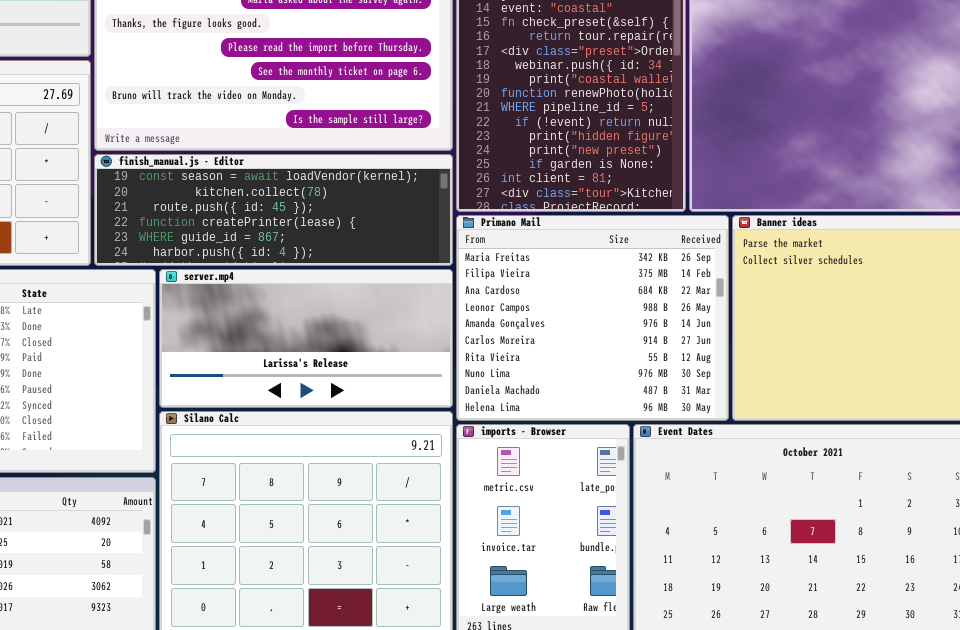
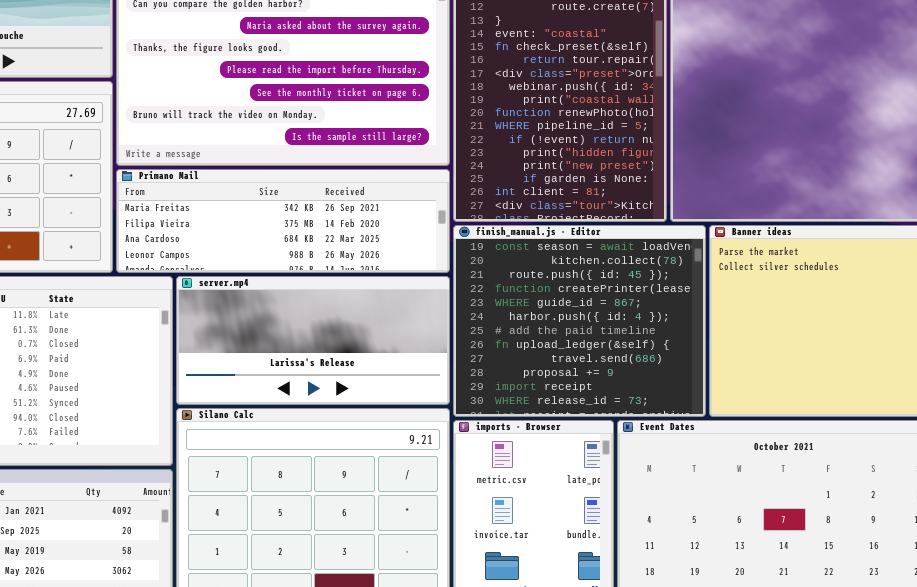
finish_manual.js - Editor: [94,154,453,266] -> [453,225,706,417], moved, resized
Primano Mail: [456,215,729,421] -> [116,169,450,273], moved, resized

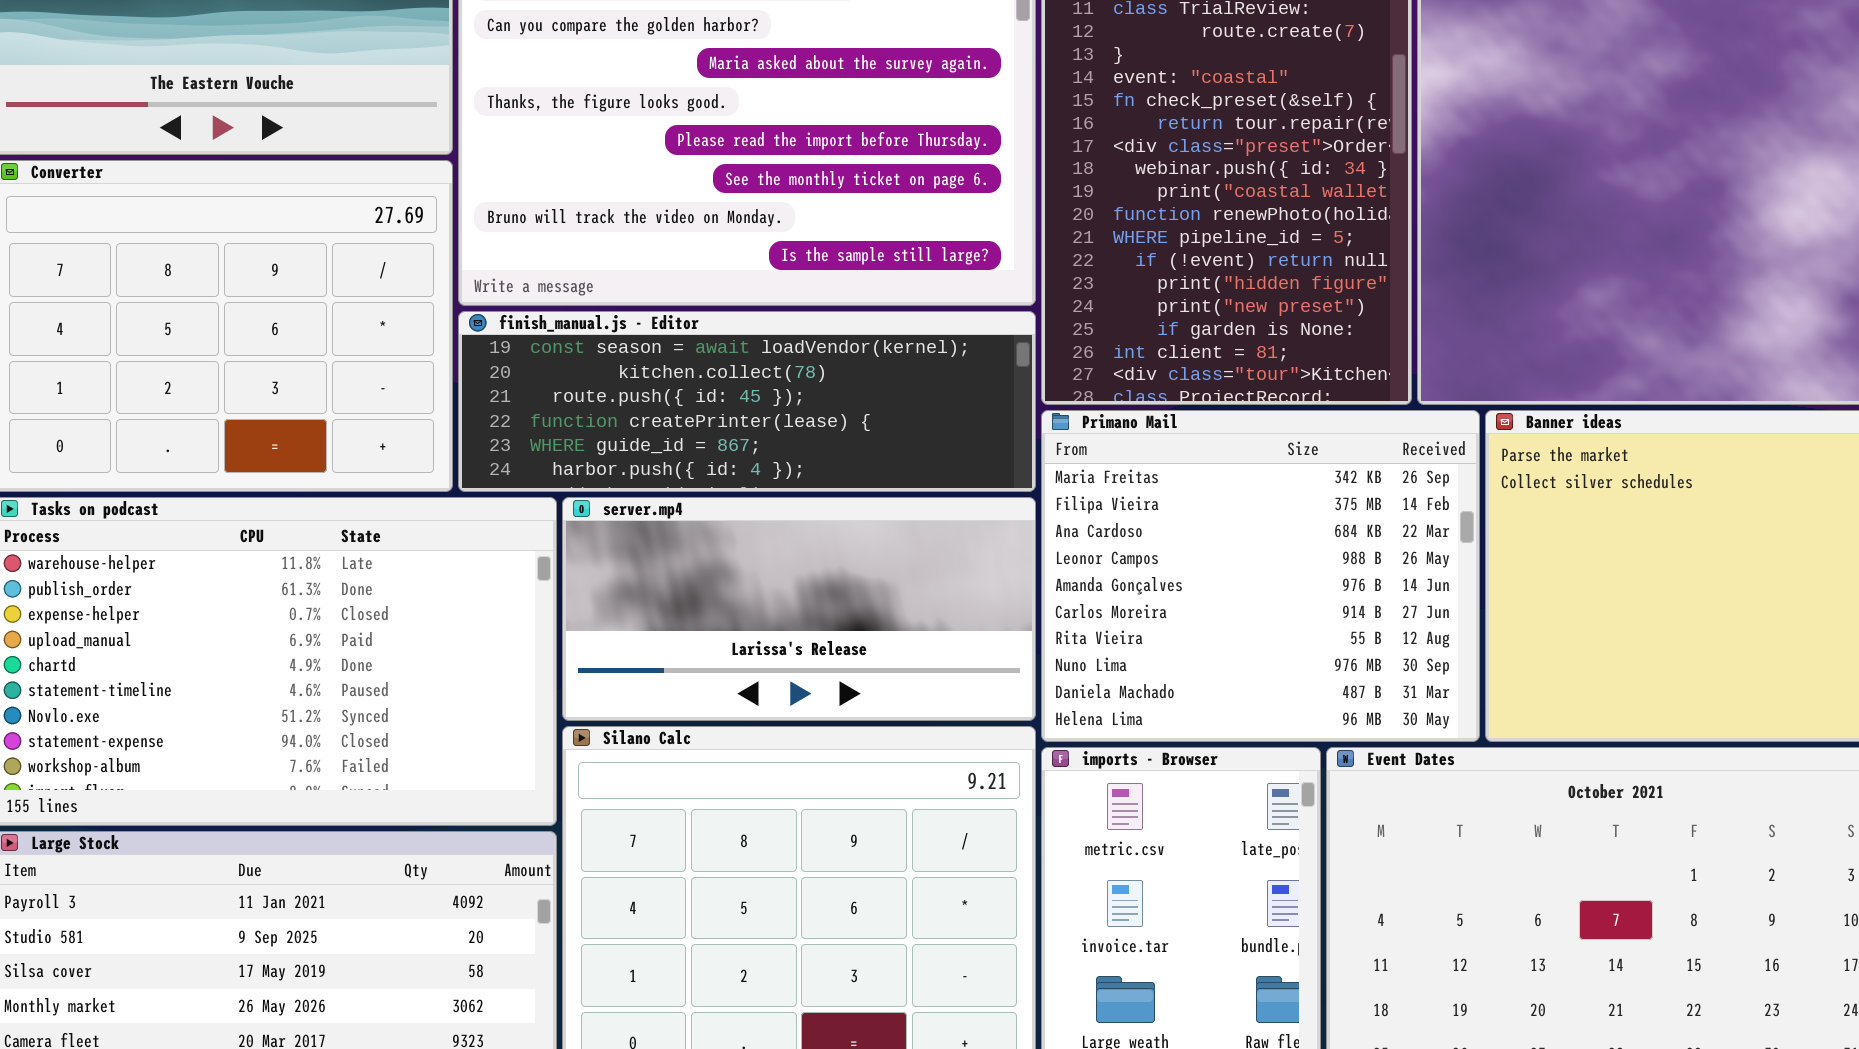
Primano Mail: [116,169,450,273] -> [1041,410,1480,742], moved, resized
finish_manual.js - Editor: [453,225,706,417] -> [458,311,1036,492], moved, resized

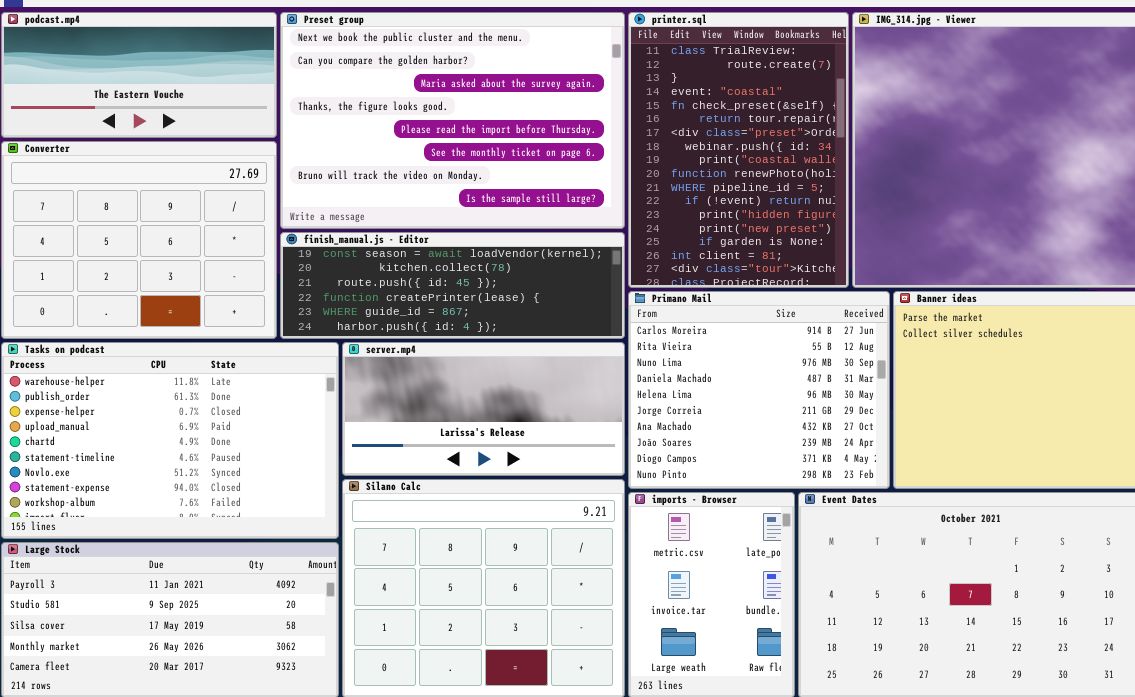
Primano Mail: [1041,410,1480,742] -> [628,291,890,489], scrolled down 5 rows

